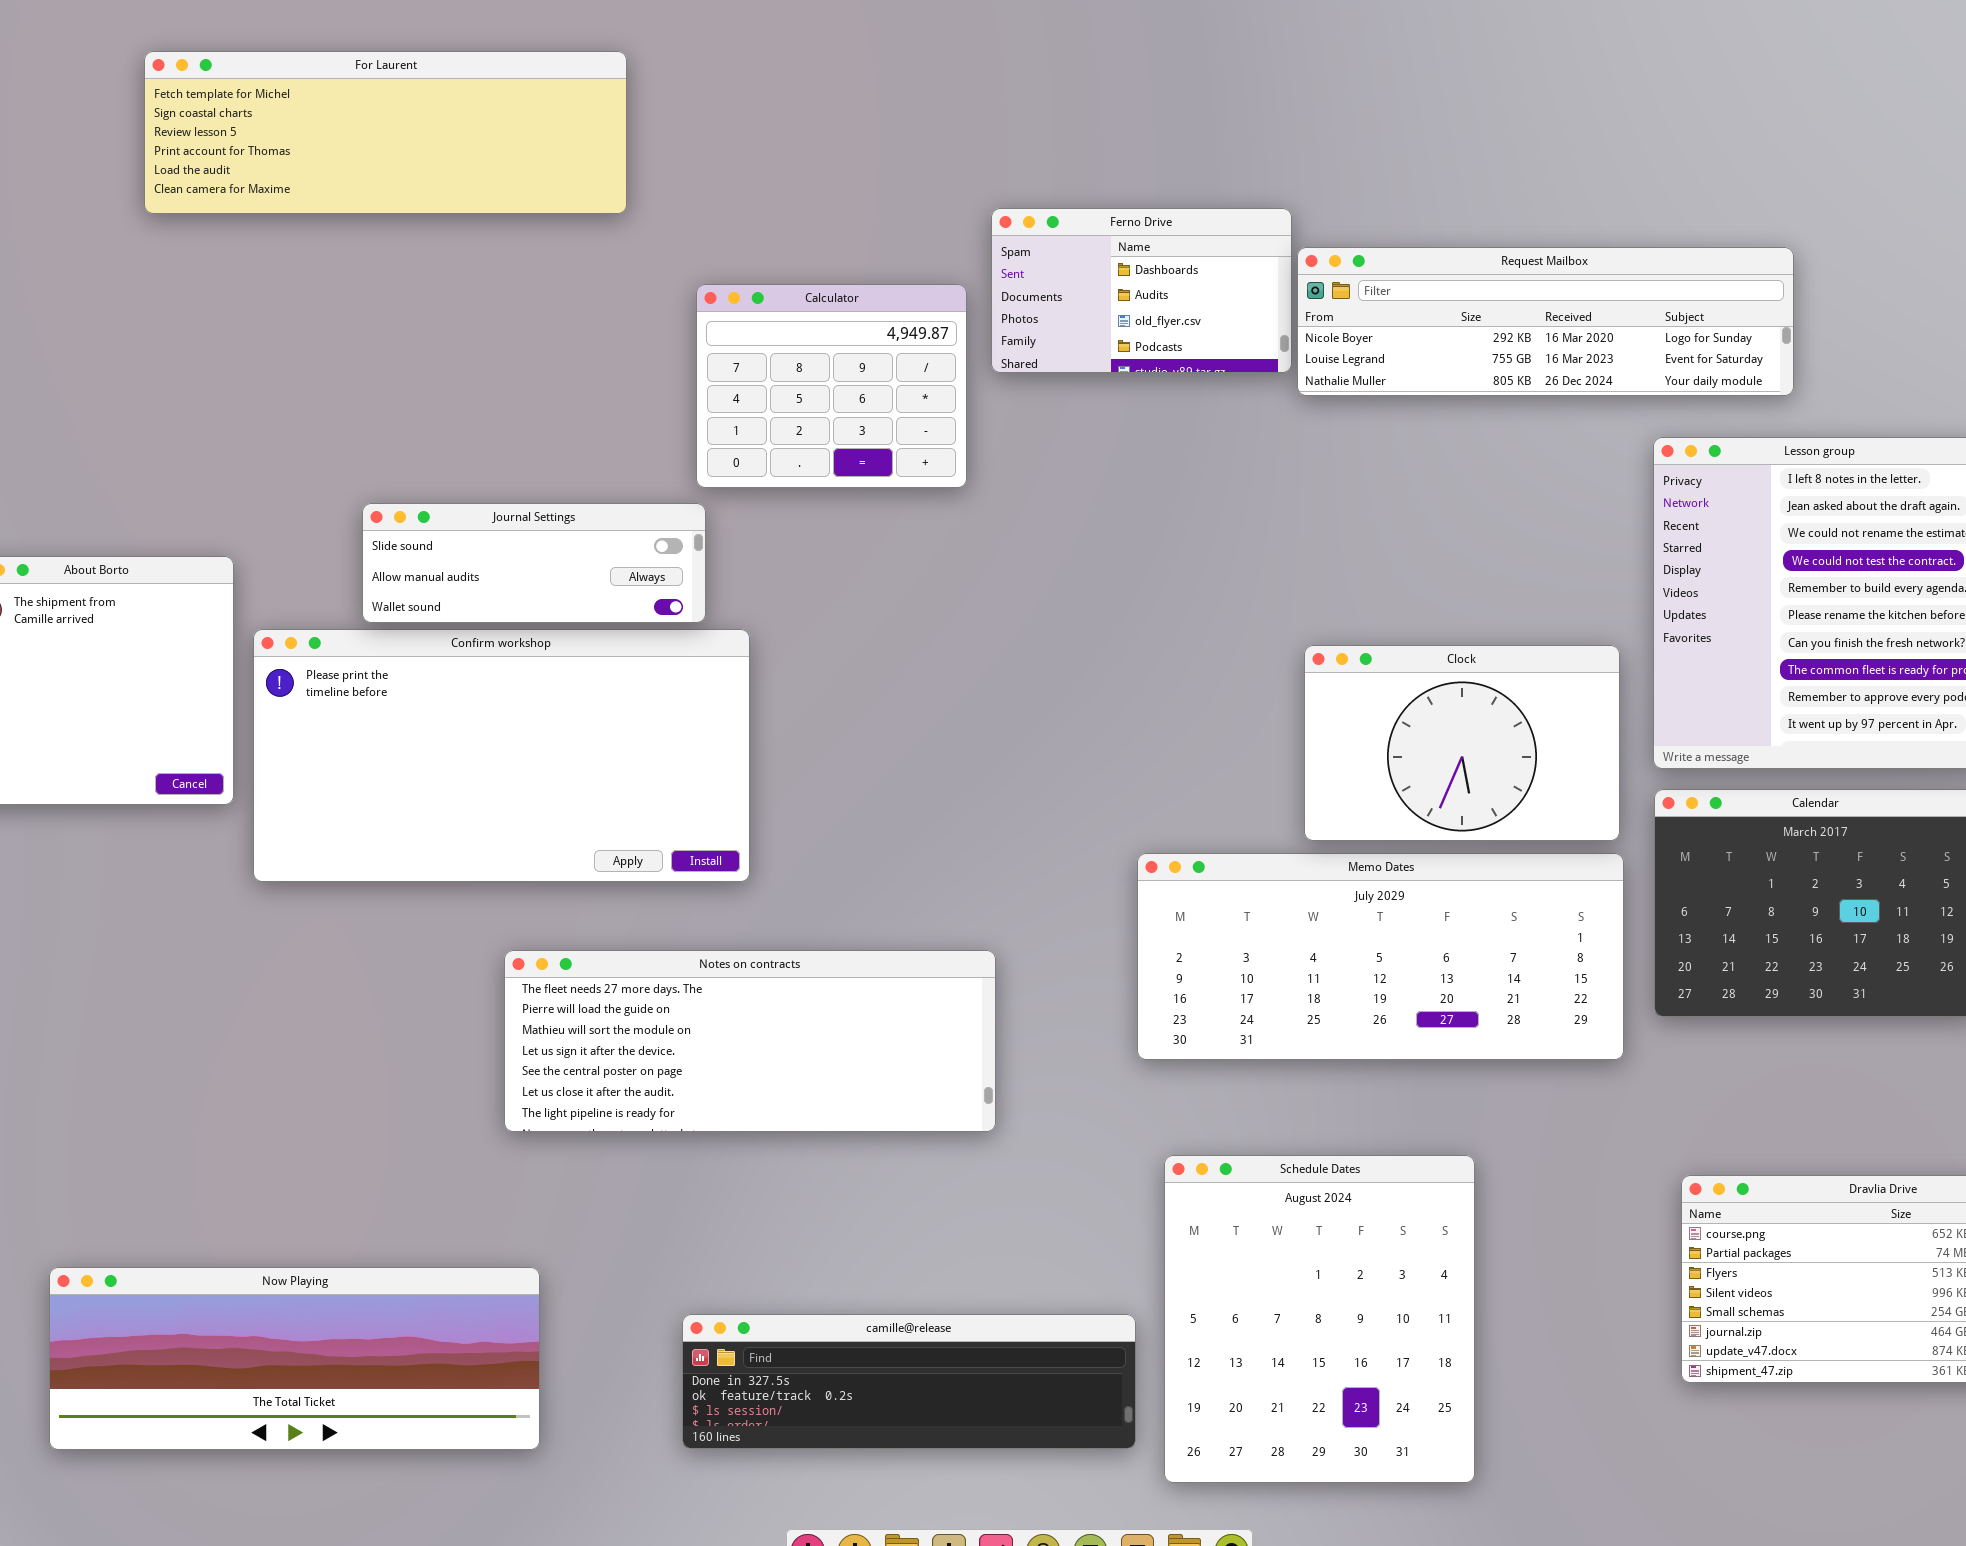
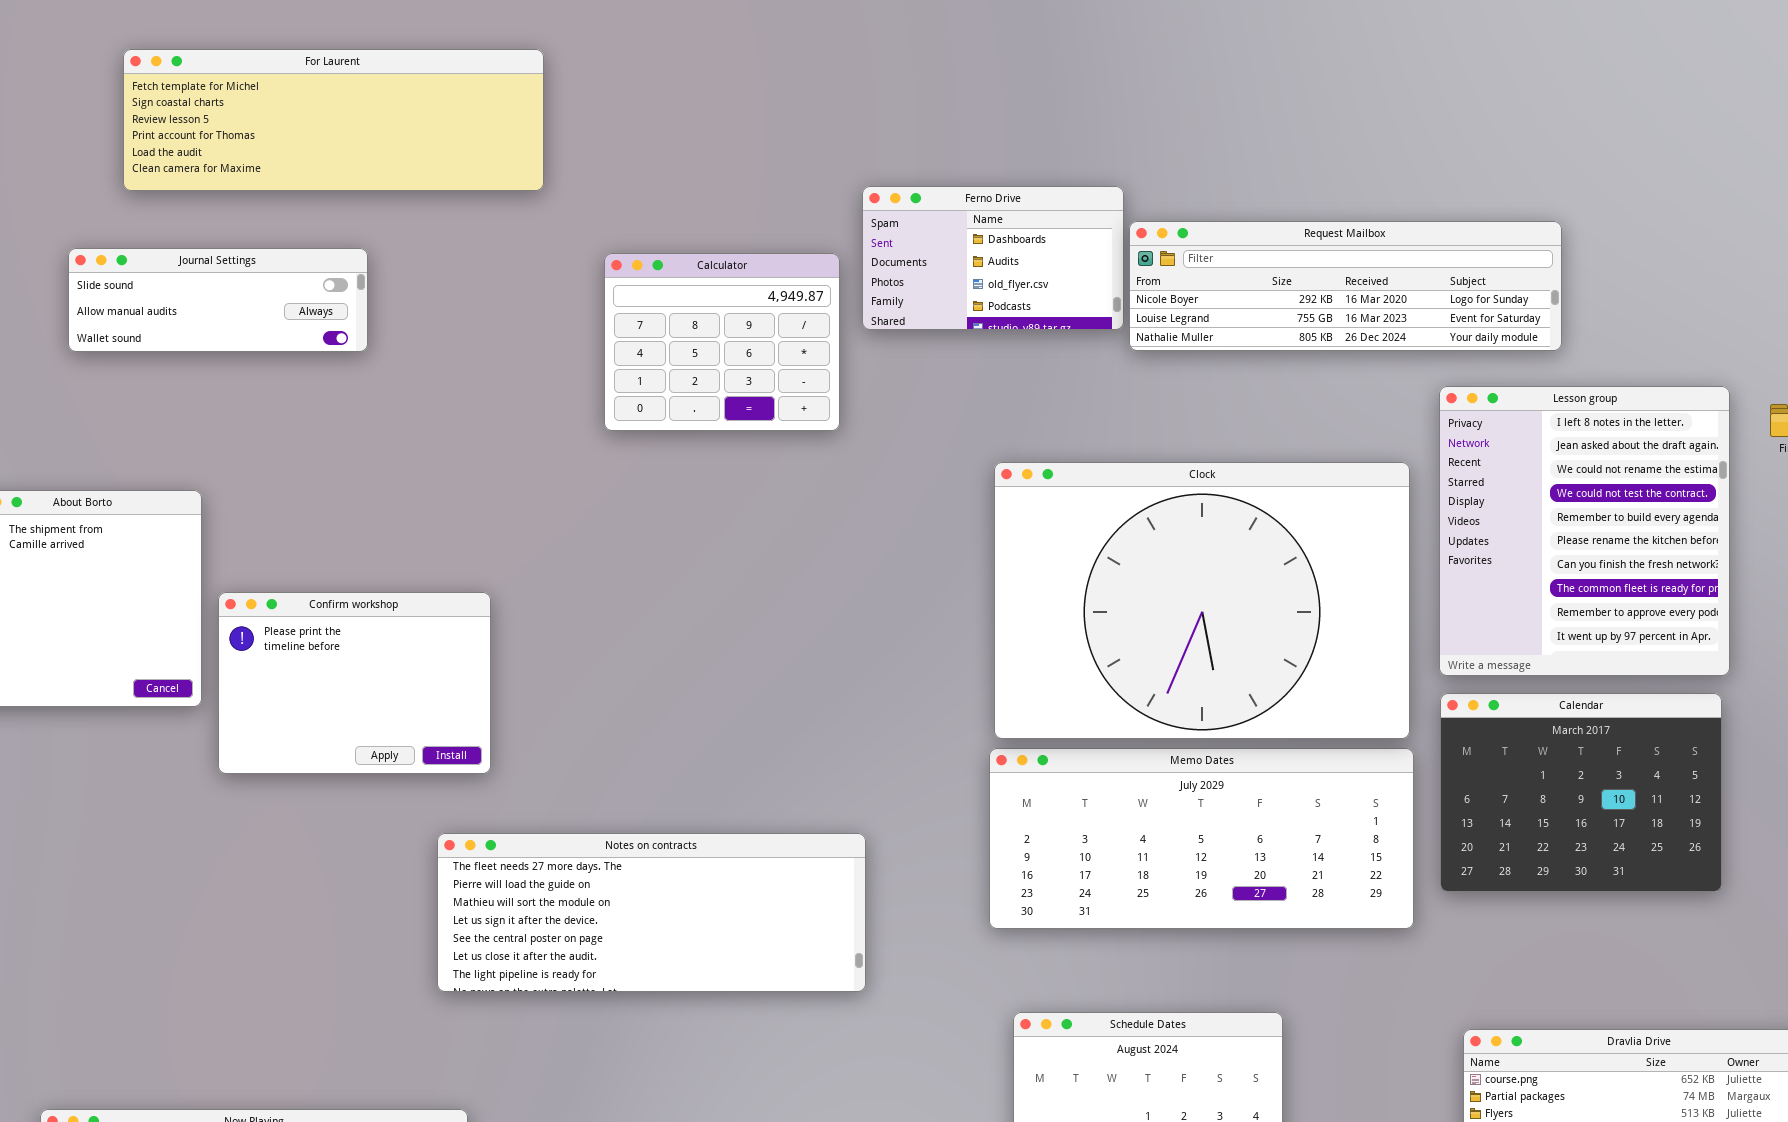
Journal Settings: [362,503,706,623] -> [68,248,368,352], moved
Confirm workshop: [253,629,750,882] -> [218,592,491,774], resized
Clock: [1304,645,1620,841] -> [994,462,1410,739], resized

